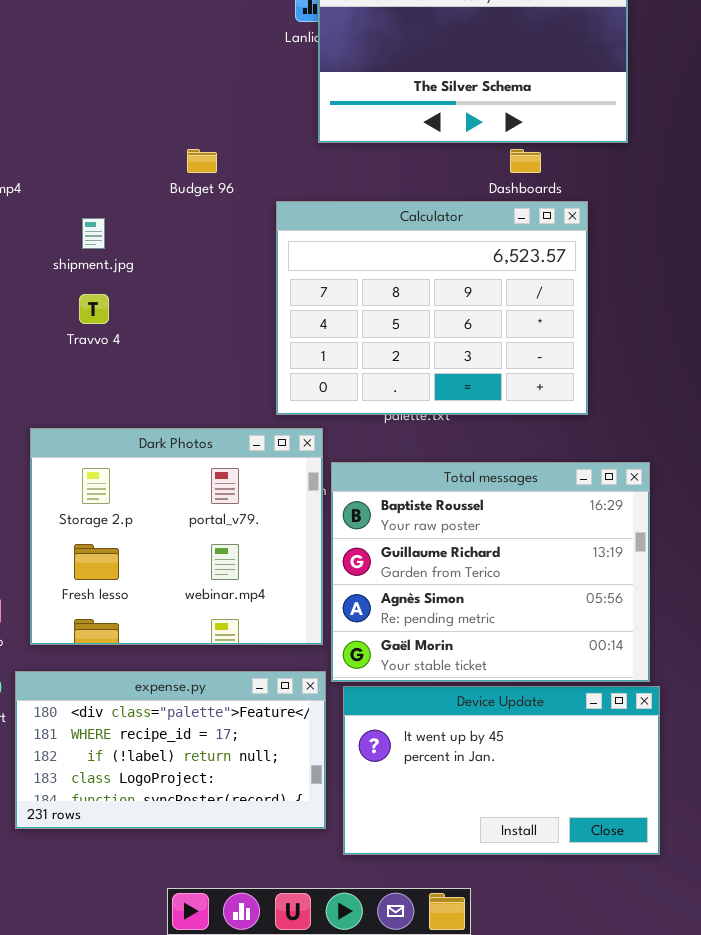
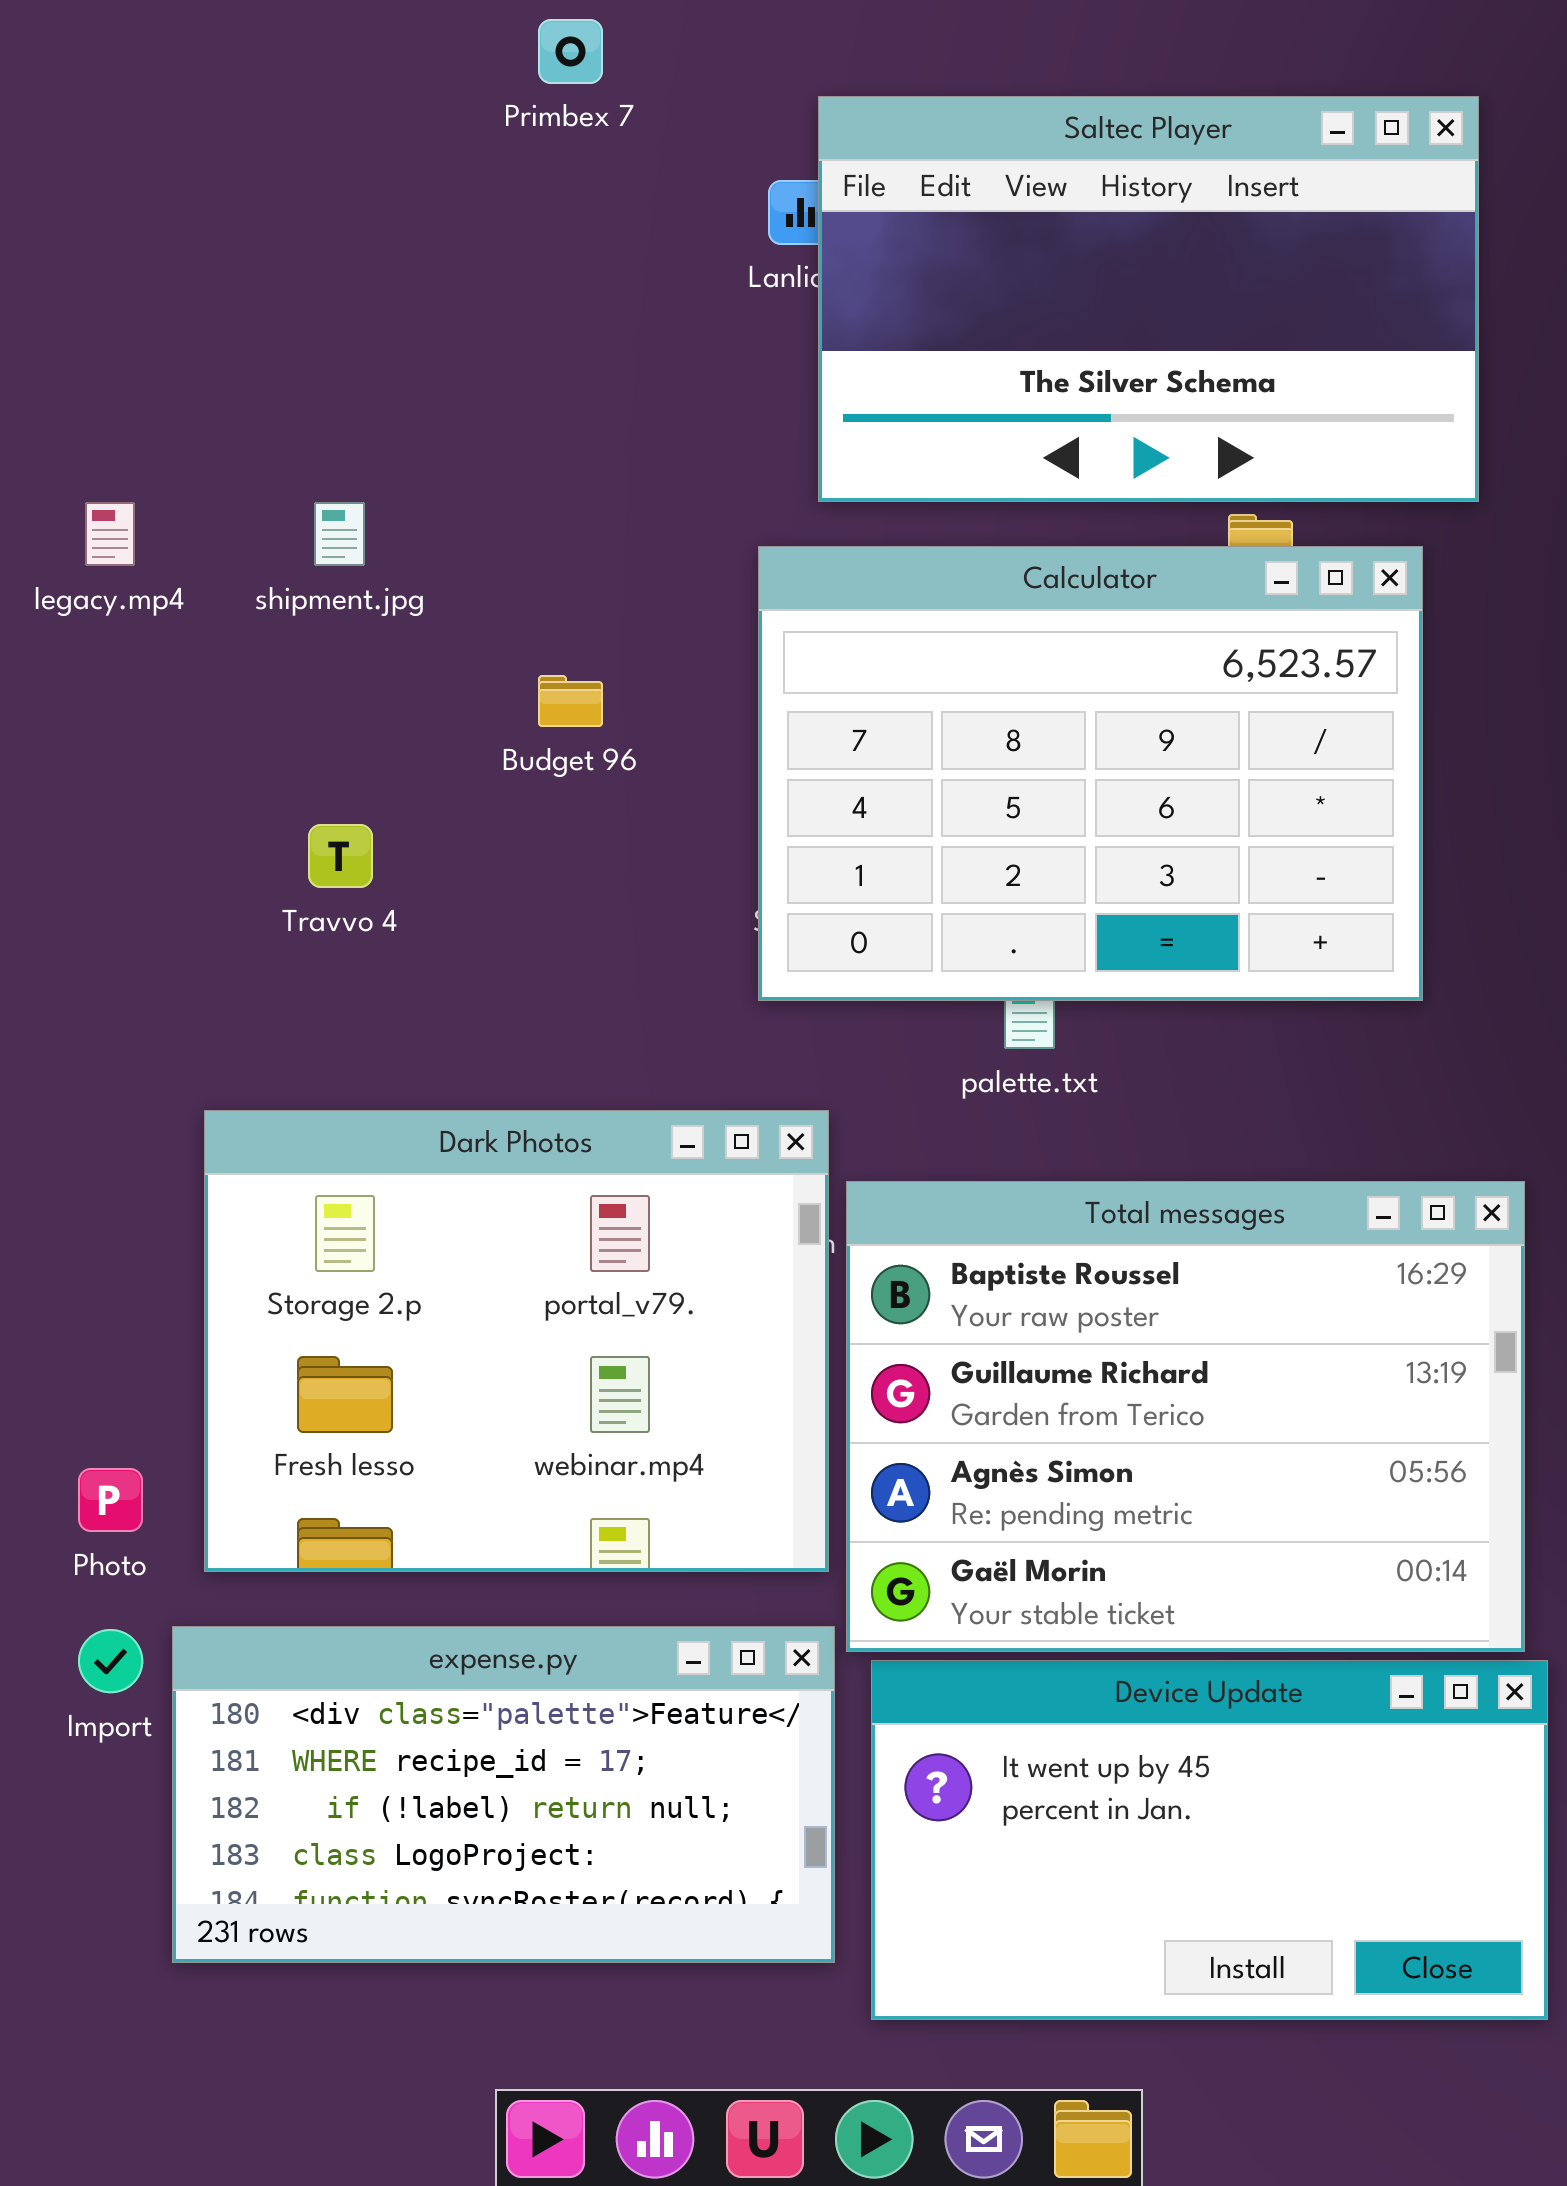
Budget 96: [187,149,217,173] -> [538,675,603,727], moved
Calculator: [276,201,588,415] -> [758,546,1423,1001], moved
shipment.jpg: [82,218,105,249] -> [314,502,365,566], moved

